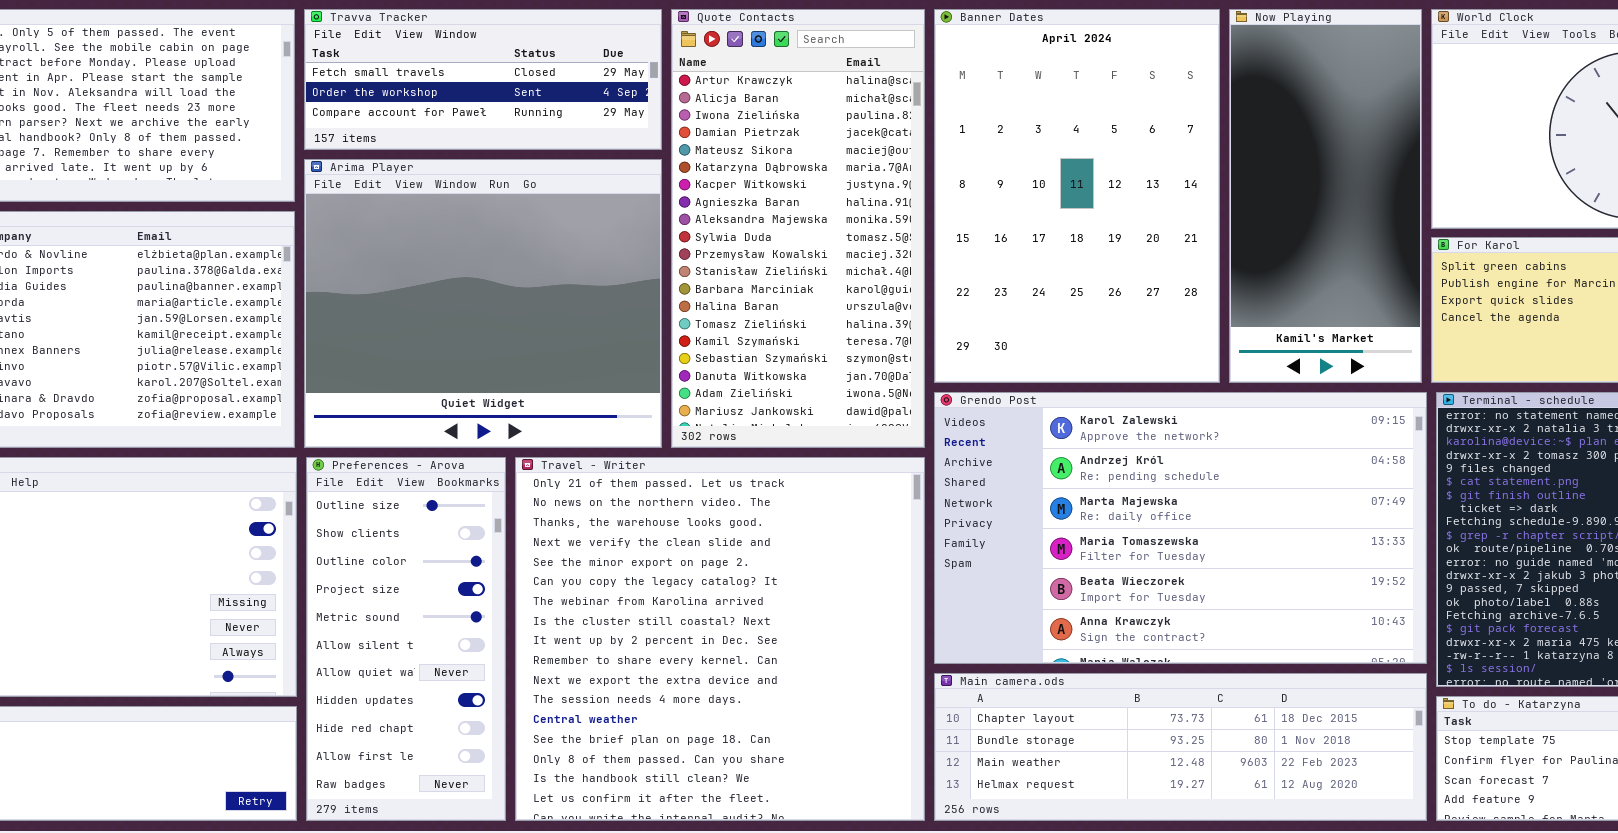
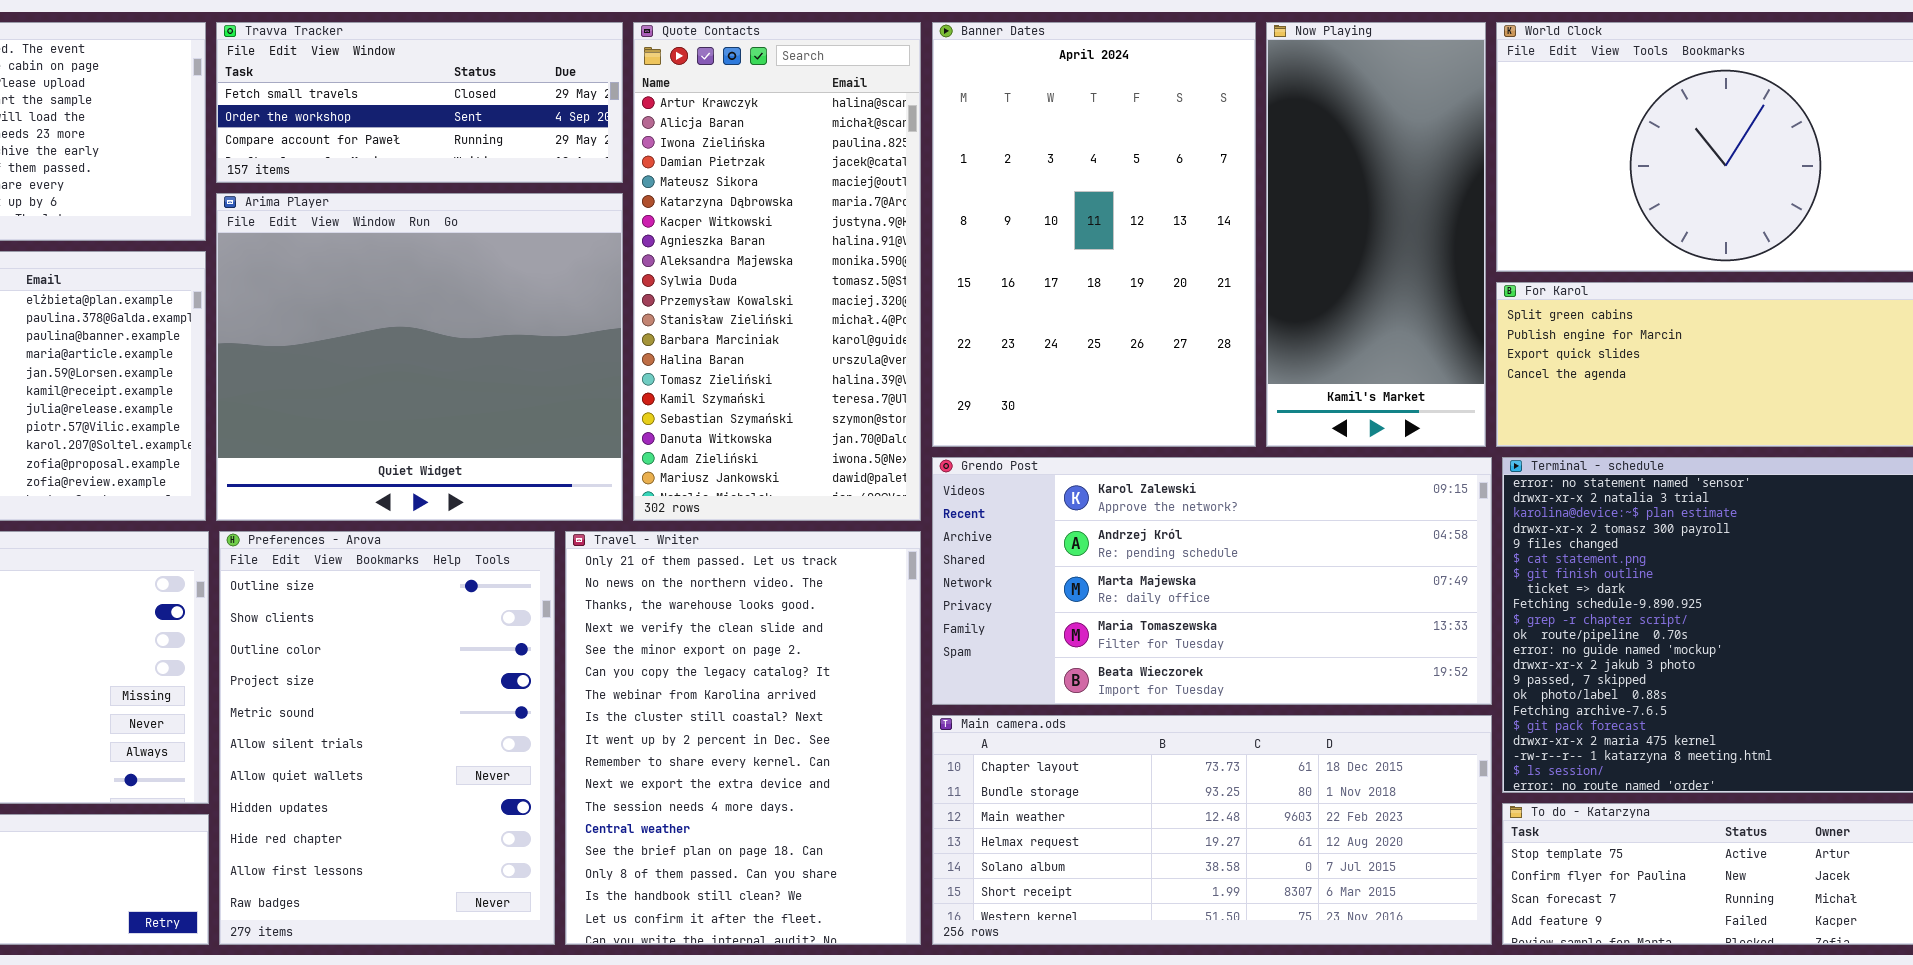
Grendo Post: [934,392,1427,664] -> [932,457,1492,705], resized
Preferences - Arova: [306,457,506,821] -> [219,531,555,945], resized
Travel - Writer: [515,457,925,821] -> [565,531,921,945], resized
Main camera.ods: [934,673,1427,821] -> [932,715,1492,945], resized

